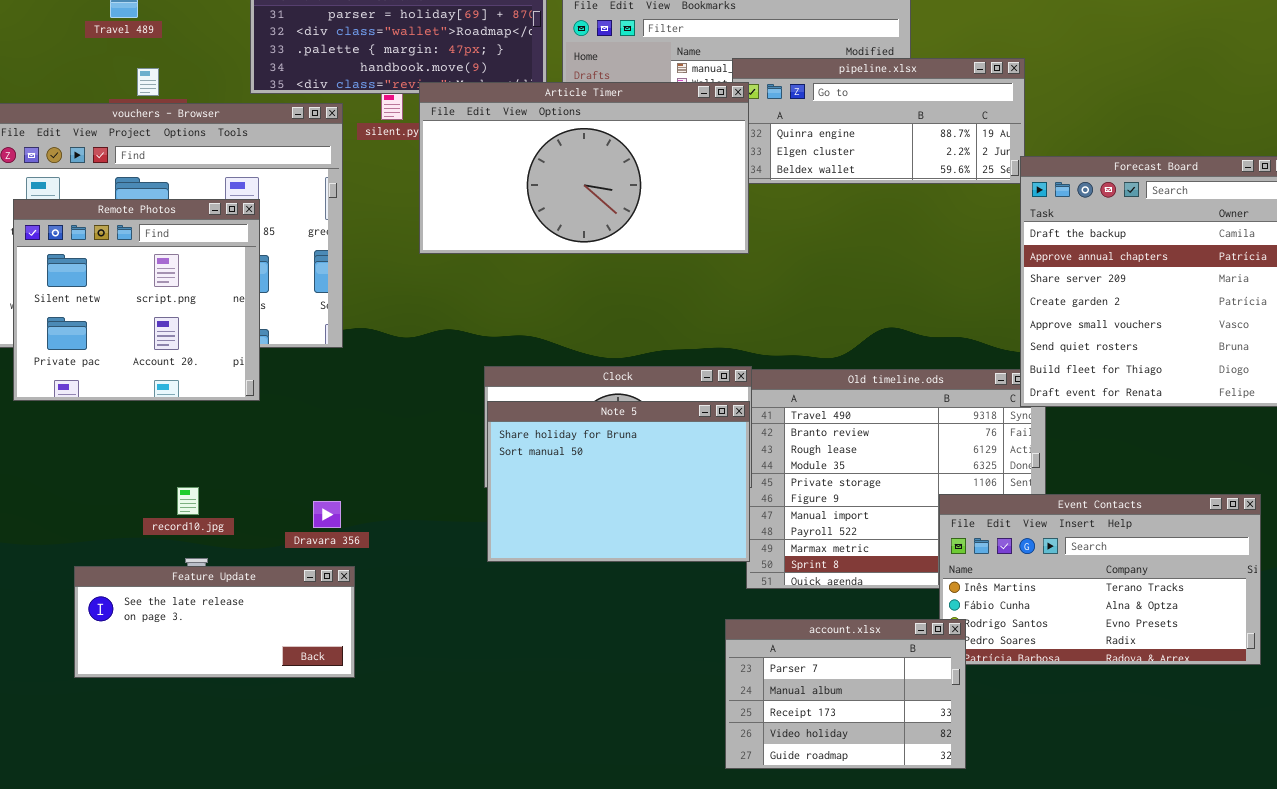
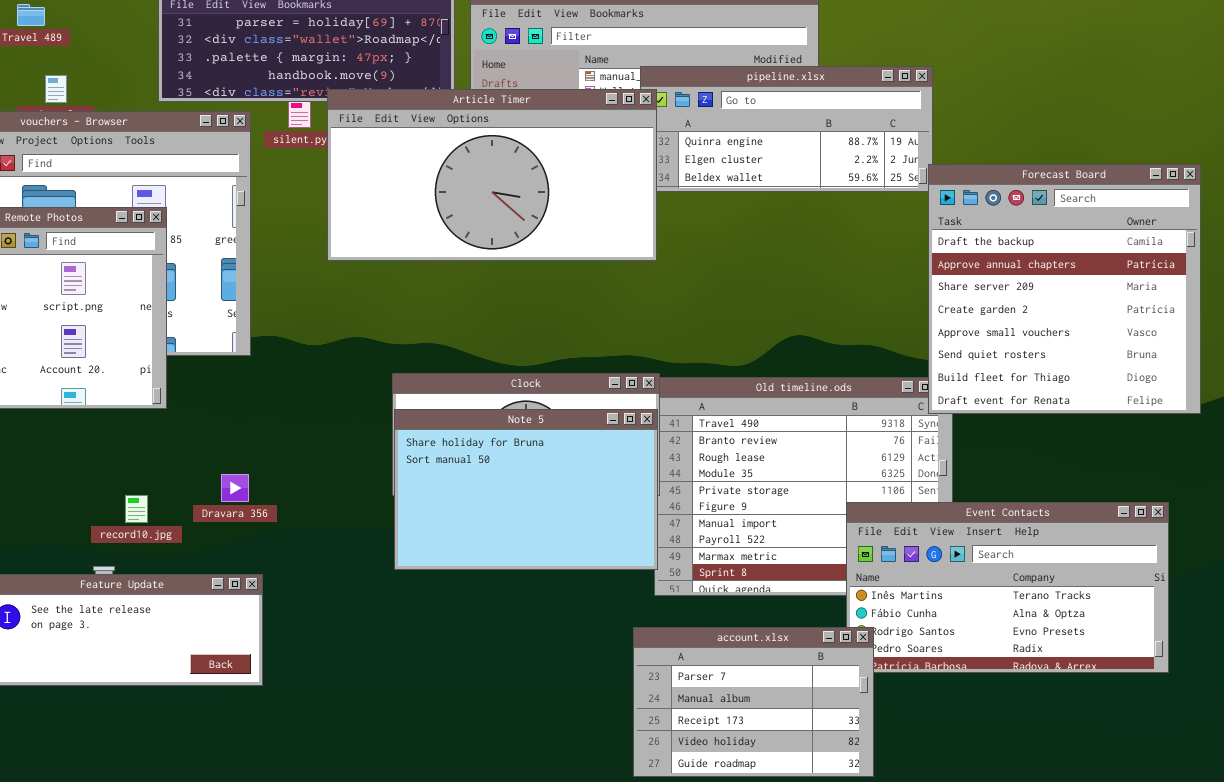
record10.jpg: [177,487,199,515] -> [125,495,148,523], moved
Dravara 356: [313,501,341,528] -> [221,474,249,502], moved

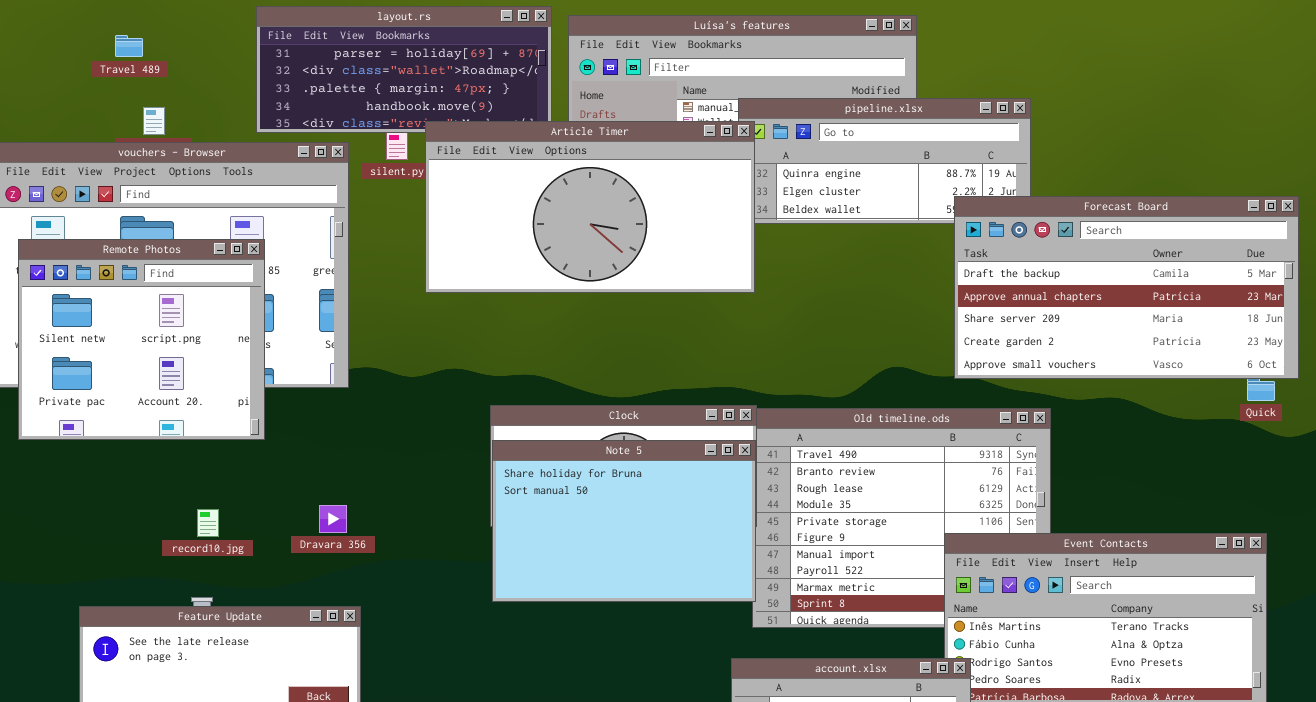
Forecast Board: [928,164,1201,414] -> [954,196,1299,379], resized
record10.jpg: [125,495,148,523] -> [197,509,219,537], moved

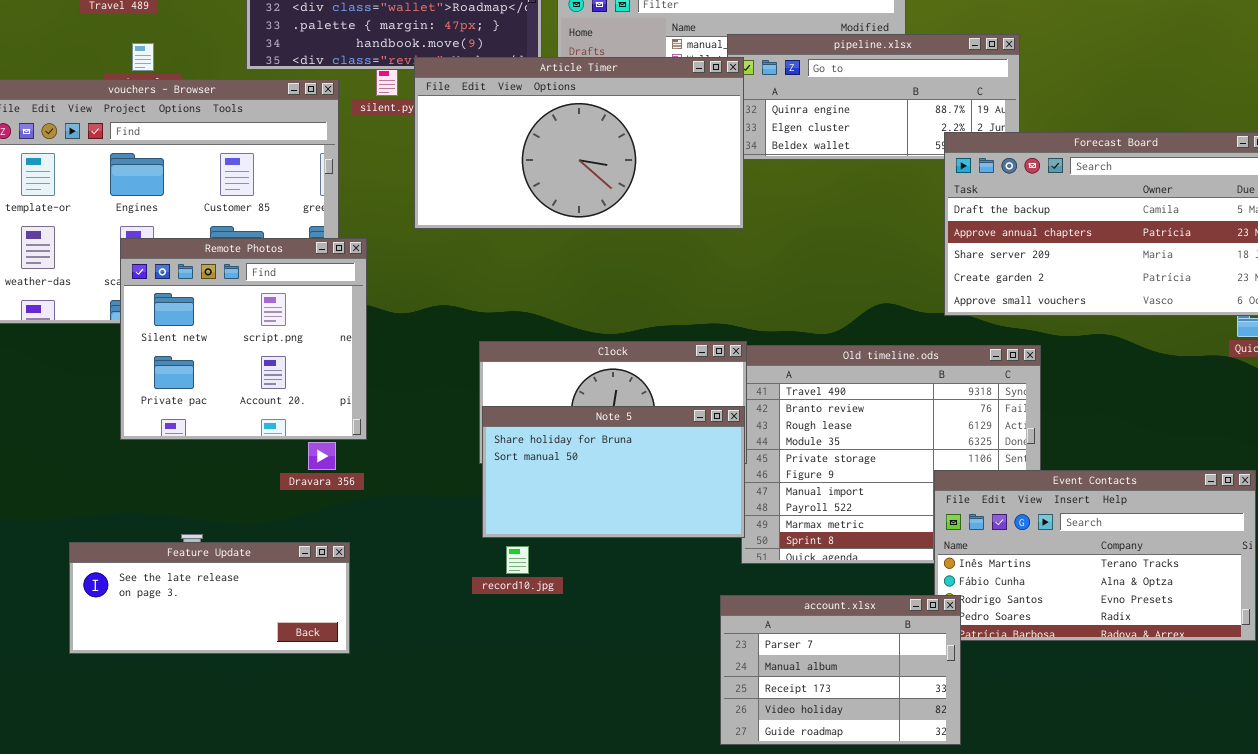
Remote Photos: [18,239,265,440] -> [120,238,367,440], moved
Note 5: [492,440,756,602] -> [482,406,745,538], resized
record10.jpg: [197,509,219,537] -> [506,546,529,574], moved

